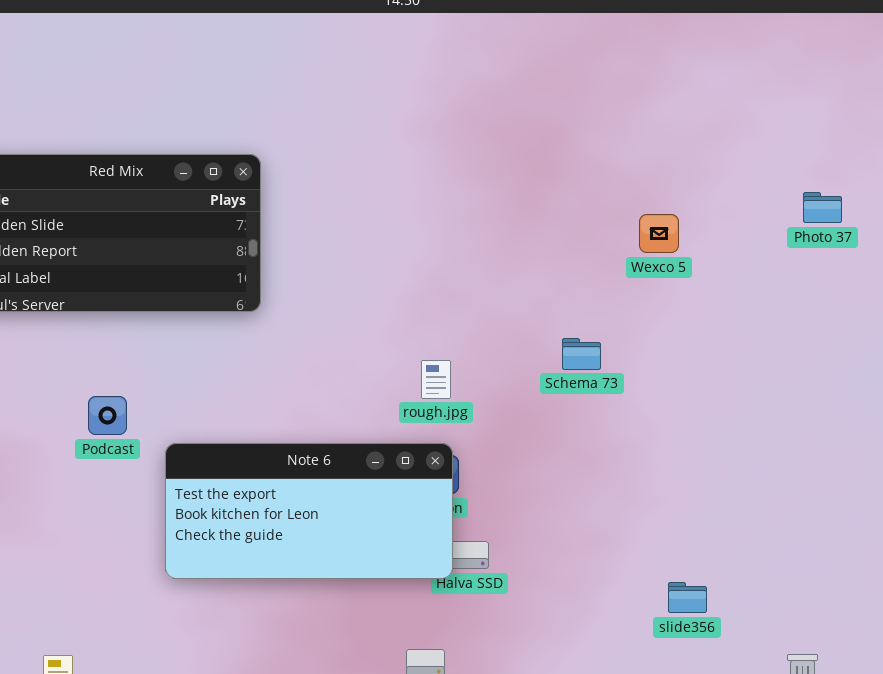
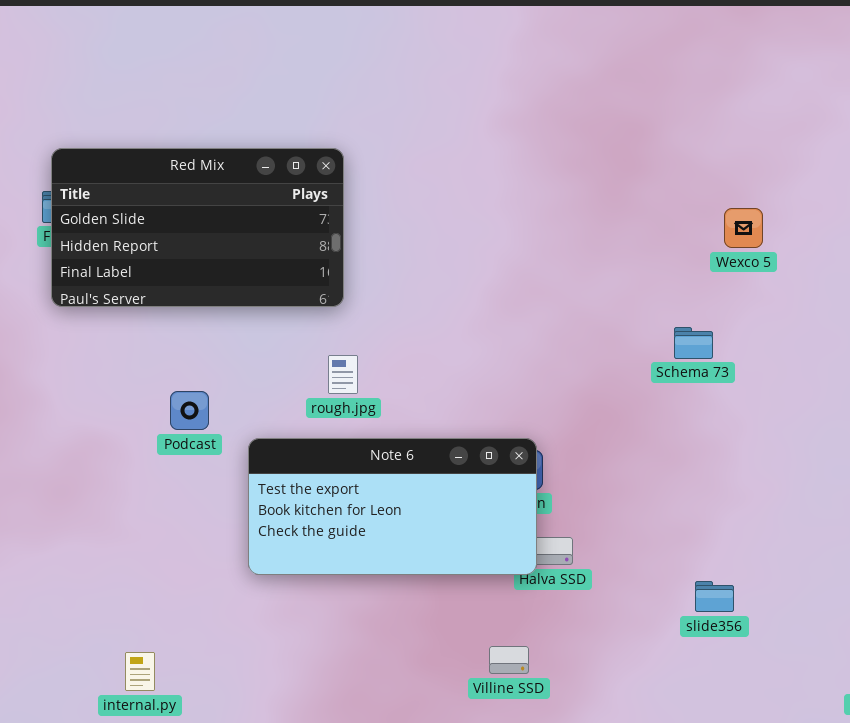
Schema 73: [562,338,601,370] -> [674,327,713,359], moved
rough.jpg: [421,360,451,399] -> [328,355,358,394], moved
slide356: [668,582,707,613] -> [695,581,734,612], moved

